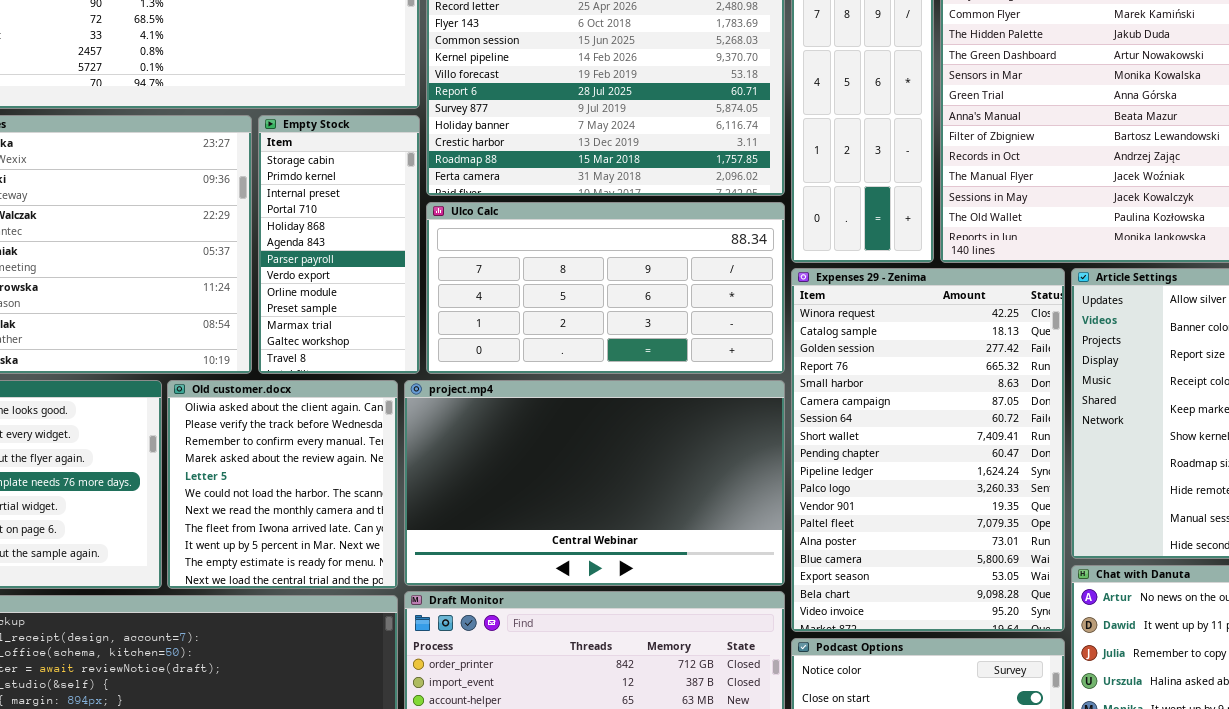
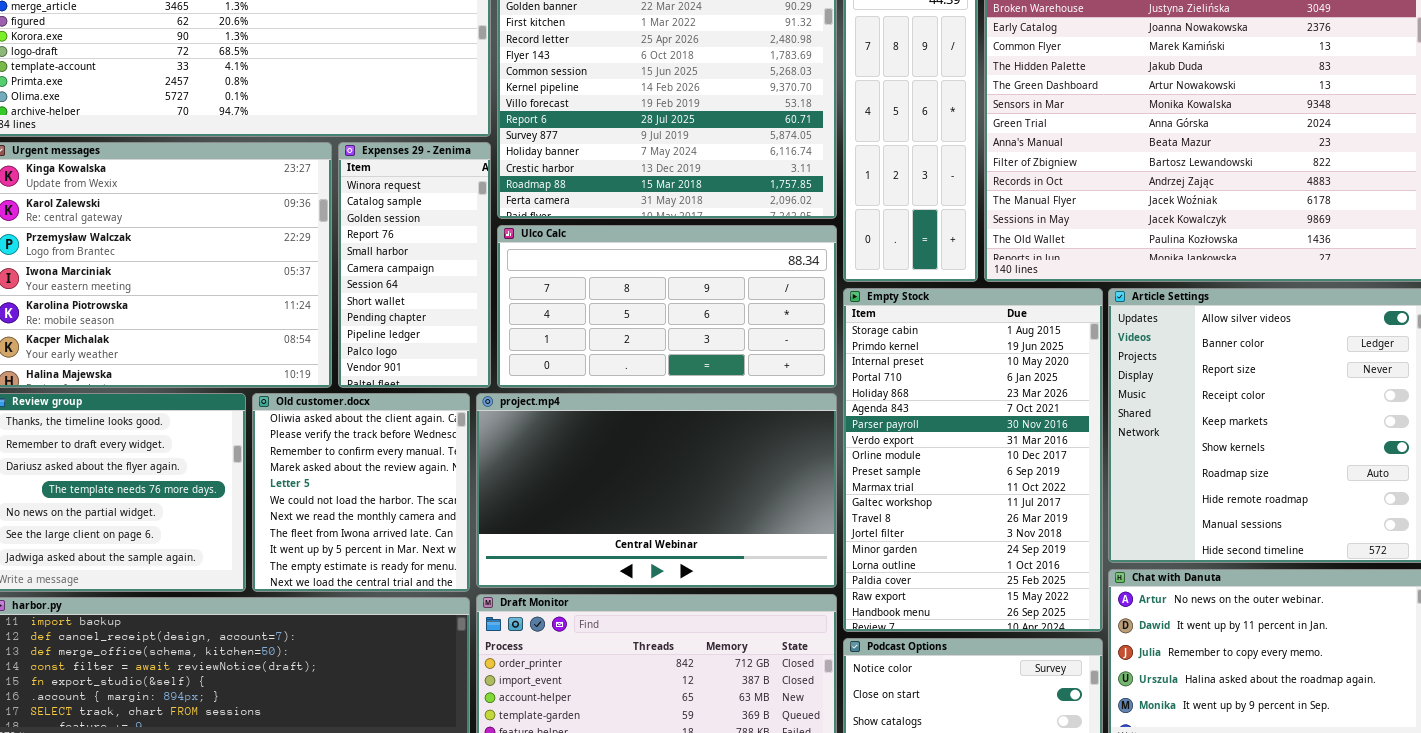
Empty Stock: [258,115,420,374] -> [843,288,1103,632], moved, resized
Expenses 29 - Zenima: [791,268,1065,632] -> [338,142,491,388], moved, resized

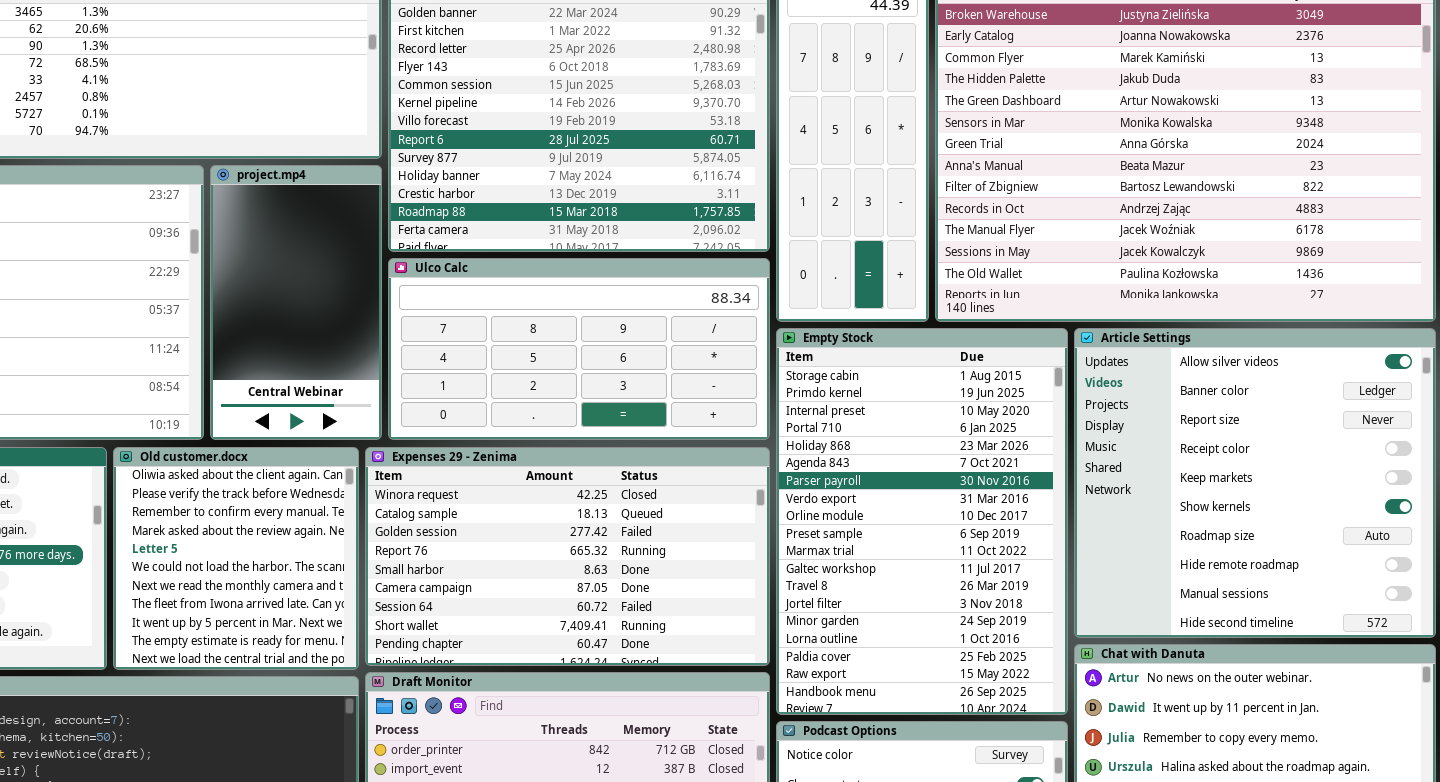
Expenses 29 - Zenima: [338,142,491,388] -> [365,447,770,666], moved, resized
project.mp4: [476,393,837,588] -> [210,165,382,440], moved, resized

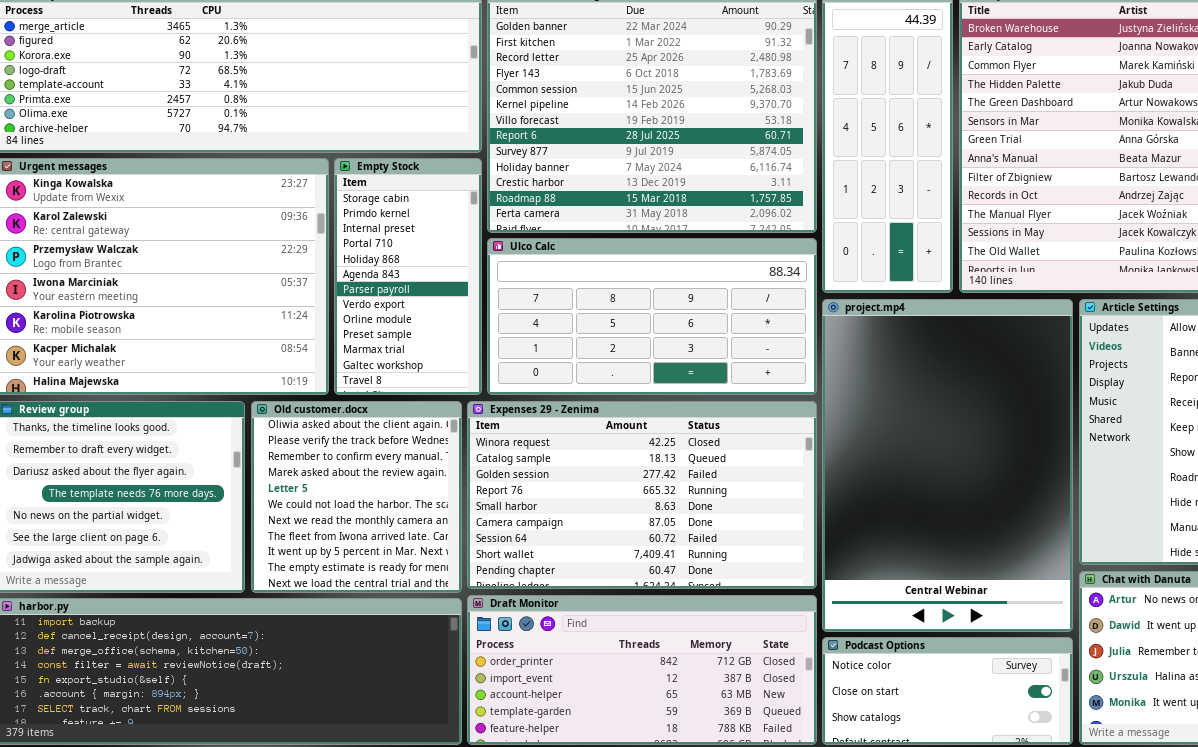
project.mp4: [210,165,382,440] -> [822,299,1073,632], moved, resized
Empty Stock: [776,328,1068,715] -> [334,158,482,395], moved, resized

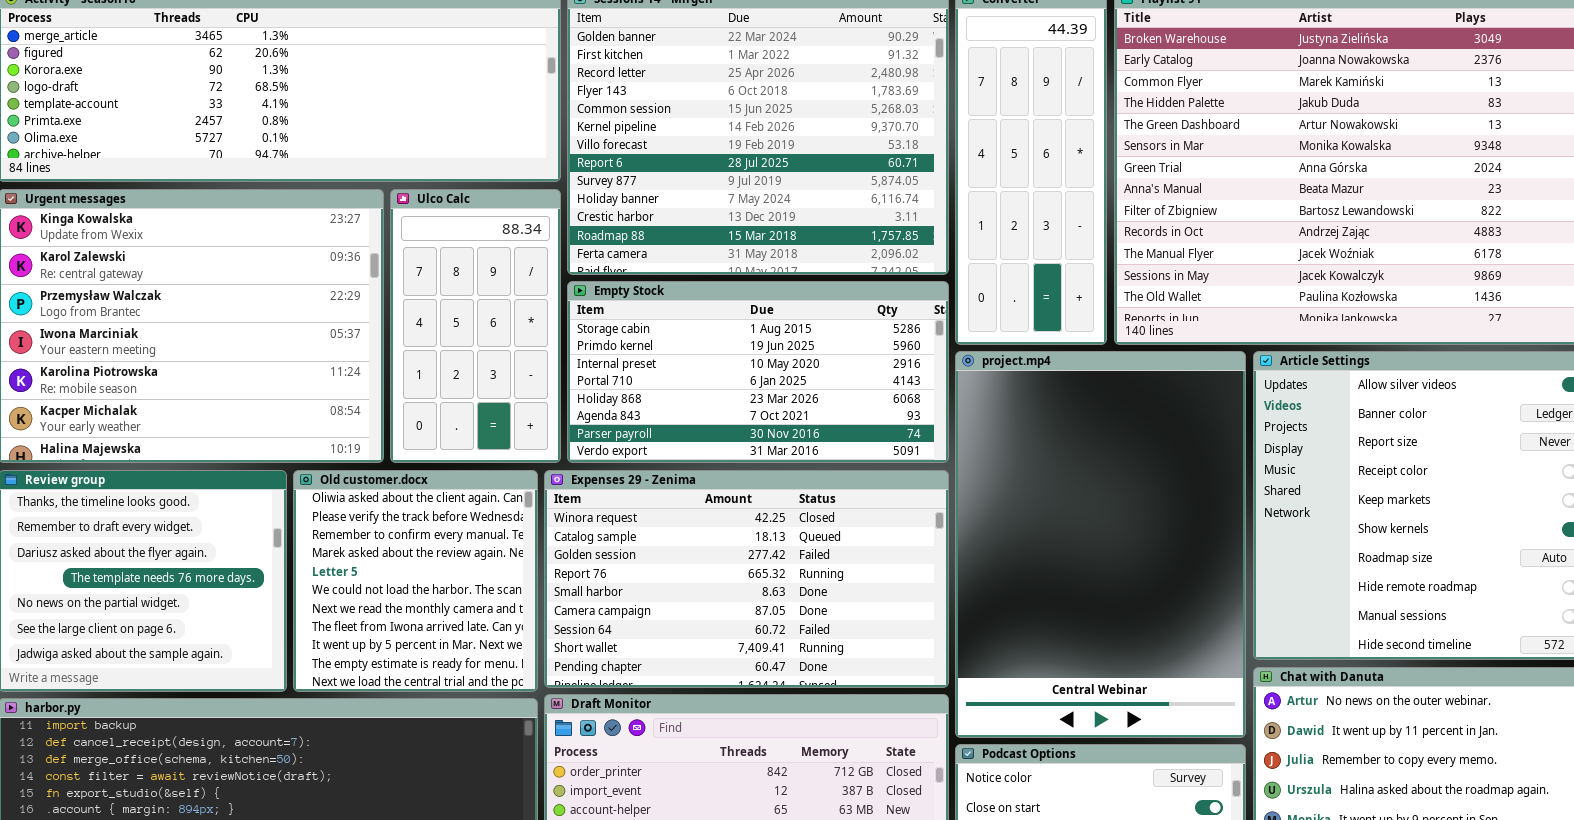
Empty Stock: [334,158,482,395] -> [567,281,949,463], moved, resized
Ulco Calc: [487,238,817,395] -> [390,189,561,463], moved, resized

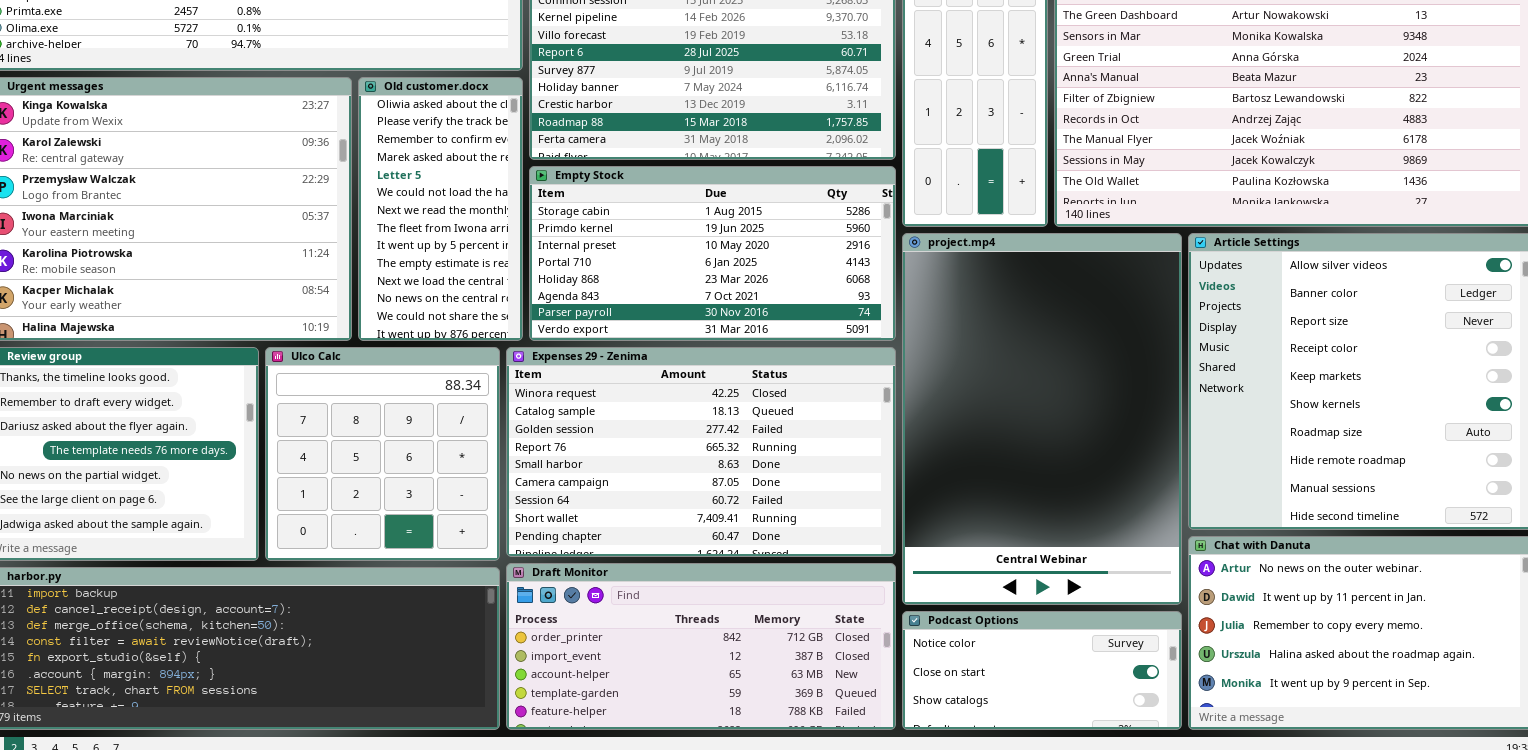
Ulco Calc: [390,189,561,463] -> [265,347,500,561], moved, resized
Old customer.docx: [293,470,538,692] -> [358,77,523,341], moved, resized

